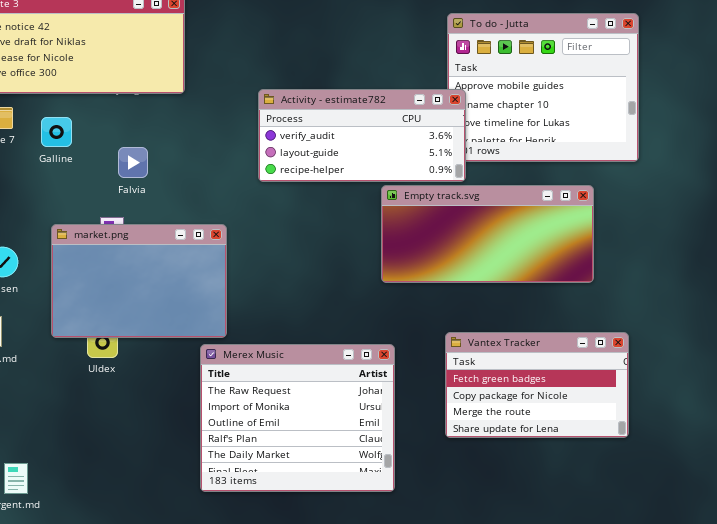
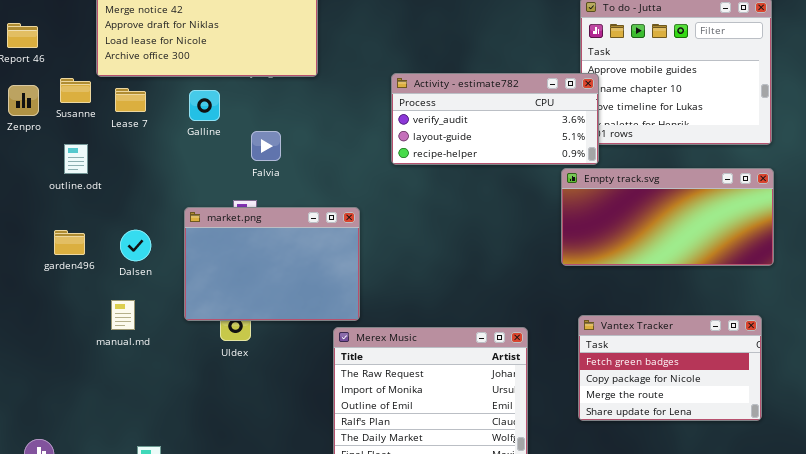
Galline: [41,117,72,147] -> [189,90,220,121], moved
Empty track.svg: [381,185,594,283] -> [561,168,774,266], moved

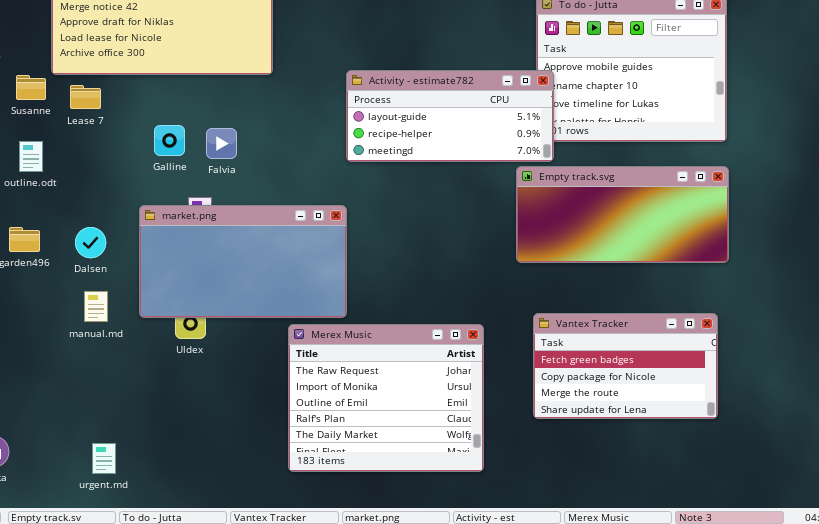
Activity - estimate782: [391,73,599,165] -> [346,70,554,162], scrolled down 1 row
Galline: [189,90,220,121] -> [154,125,185,156], moved
market.png: [184,207,360,321] -> [139,205,347,318], resized
manual.md: [111,300,135,330] -> [84,291,108,322], moved

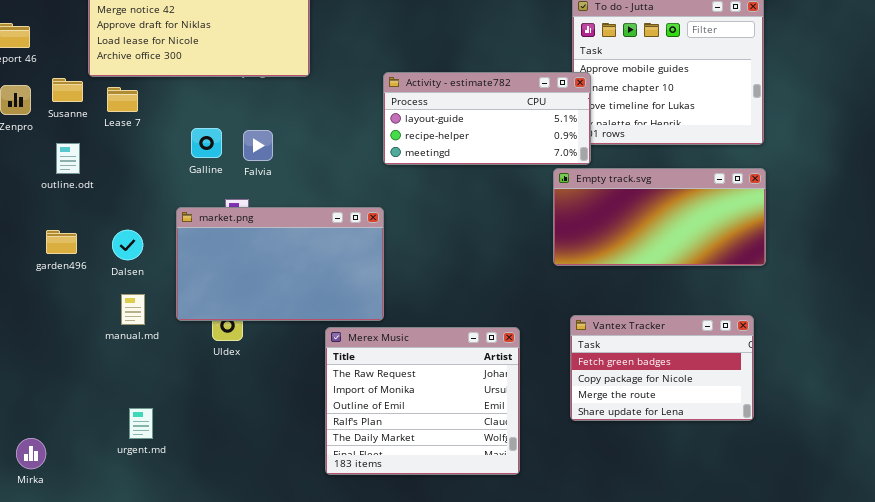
urgent.md: [92,443,116,474] -> [129,408,153,439], moved

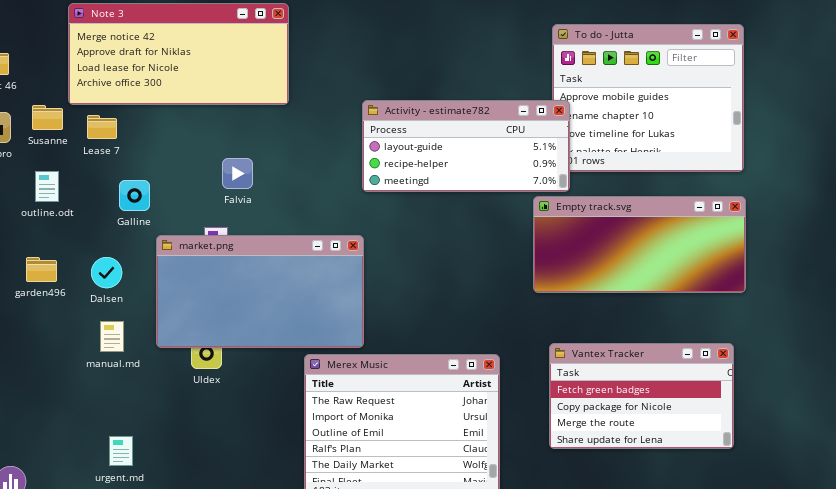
Galline: [191,128,222,158] -> [119,180,150,211], moved

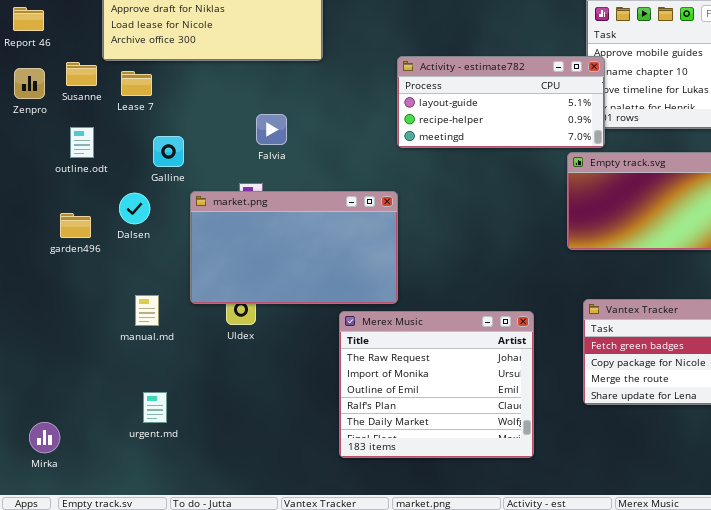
Dalsen: [91,257,122,288] -> [119,193,150,224], moved
manual.md: [100,321,124,352] -> [135,295,159,326], moved

